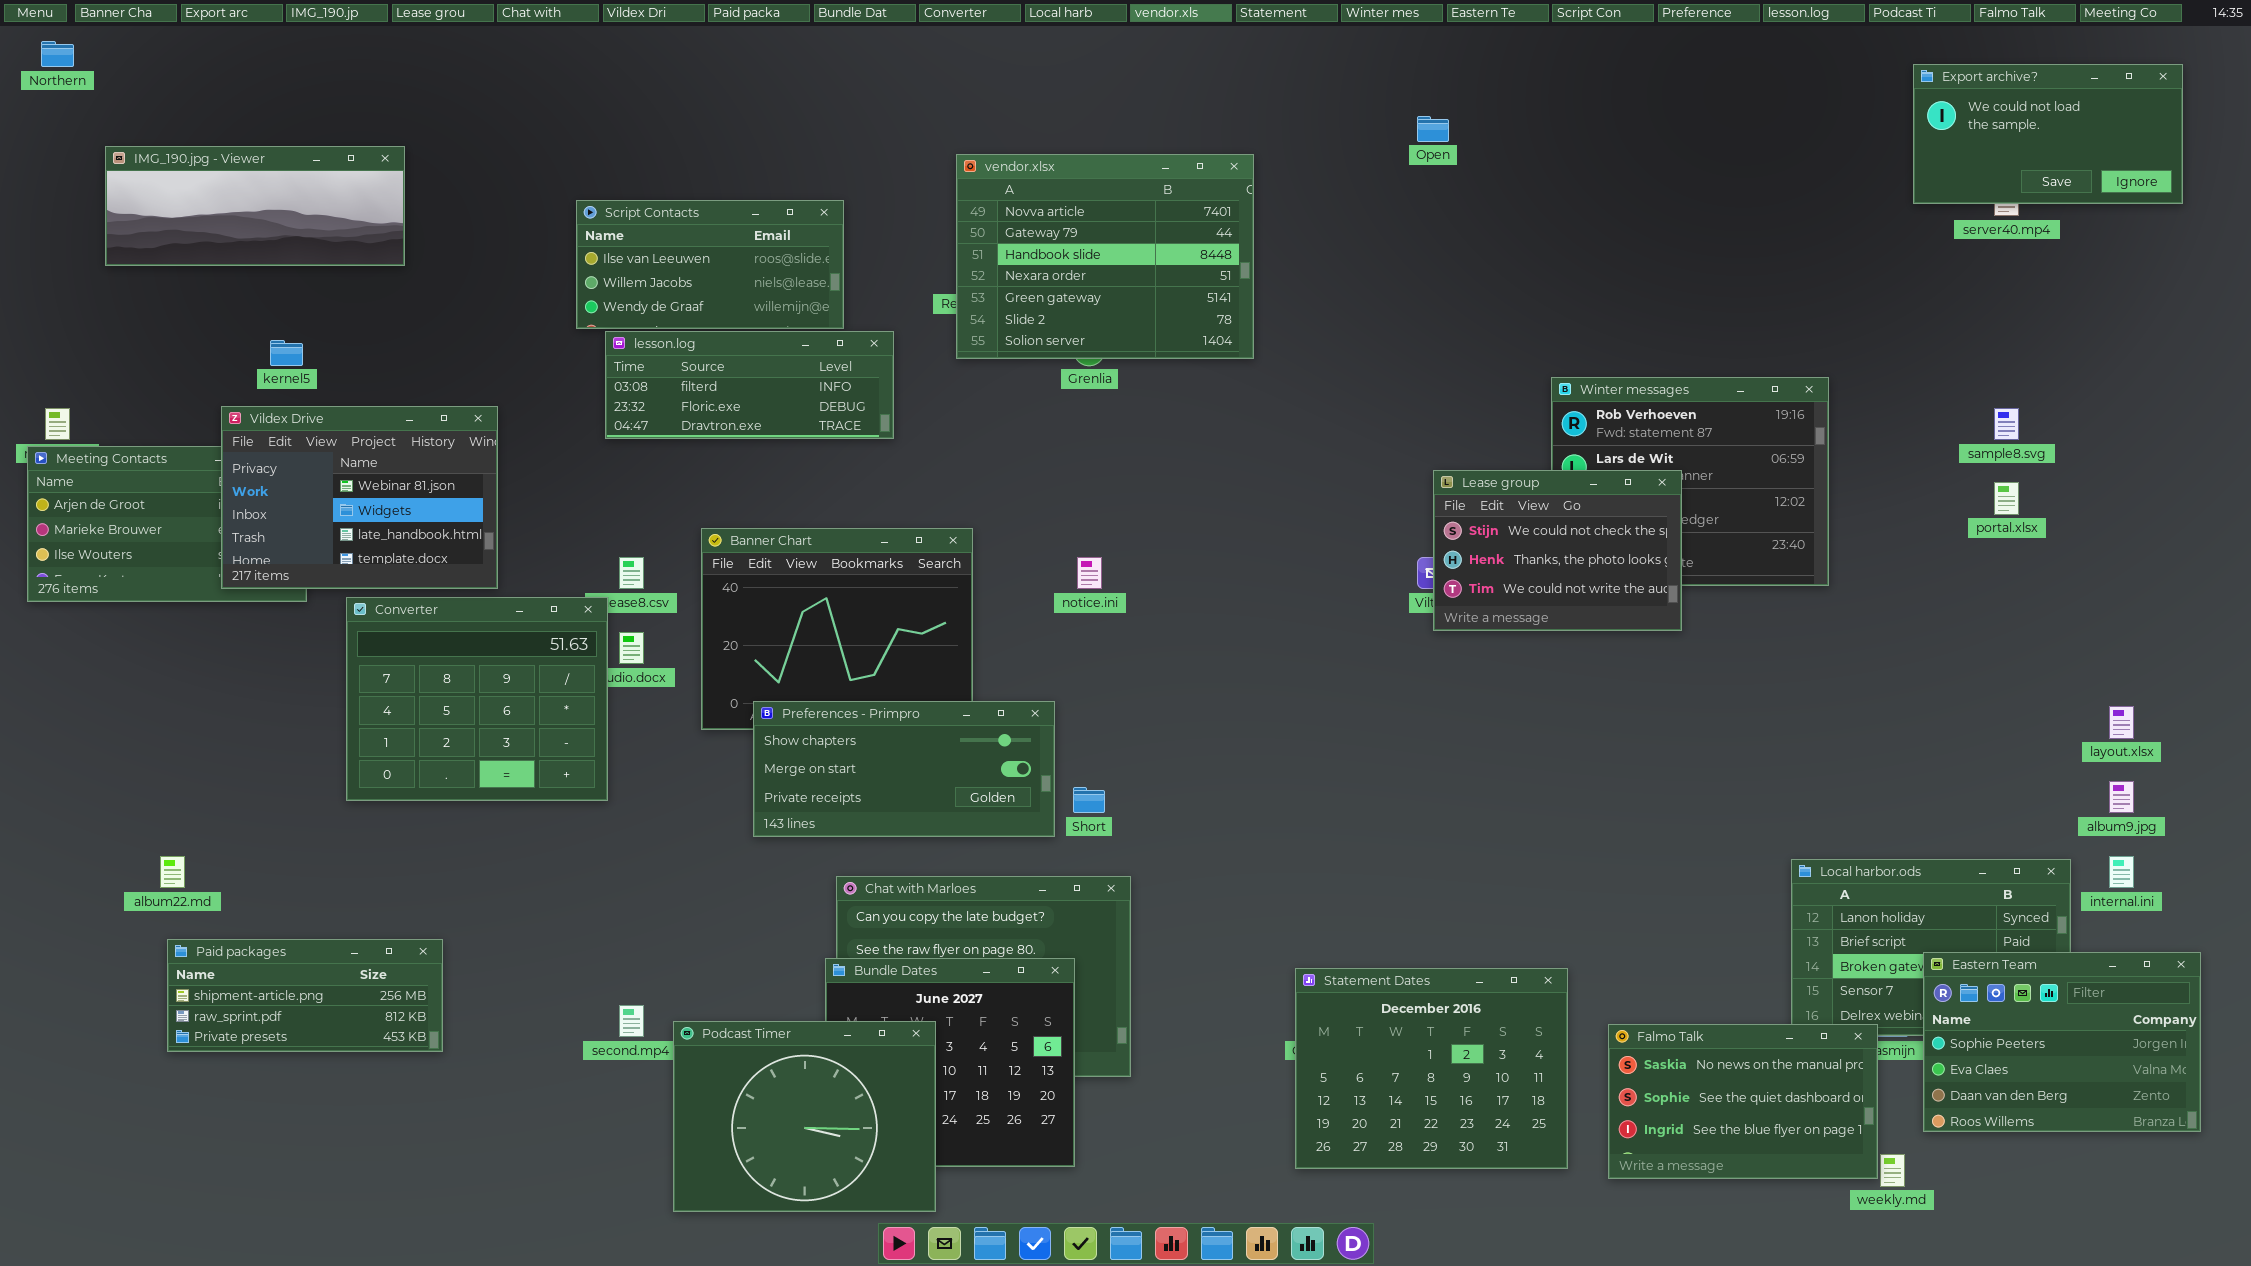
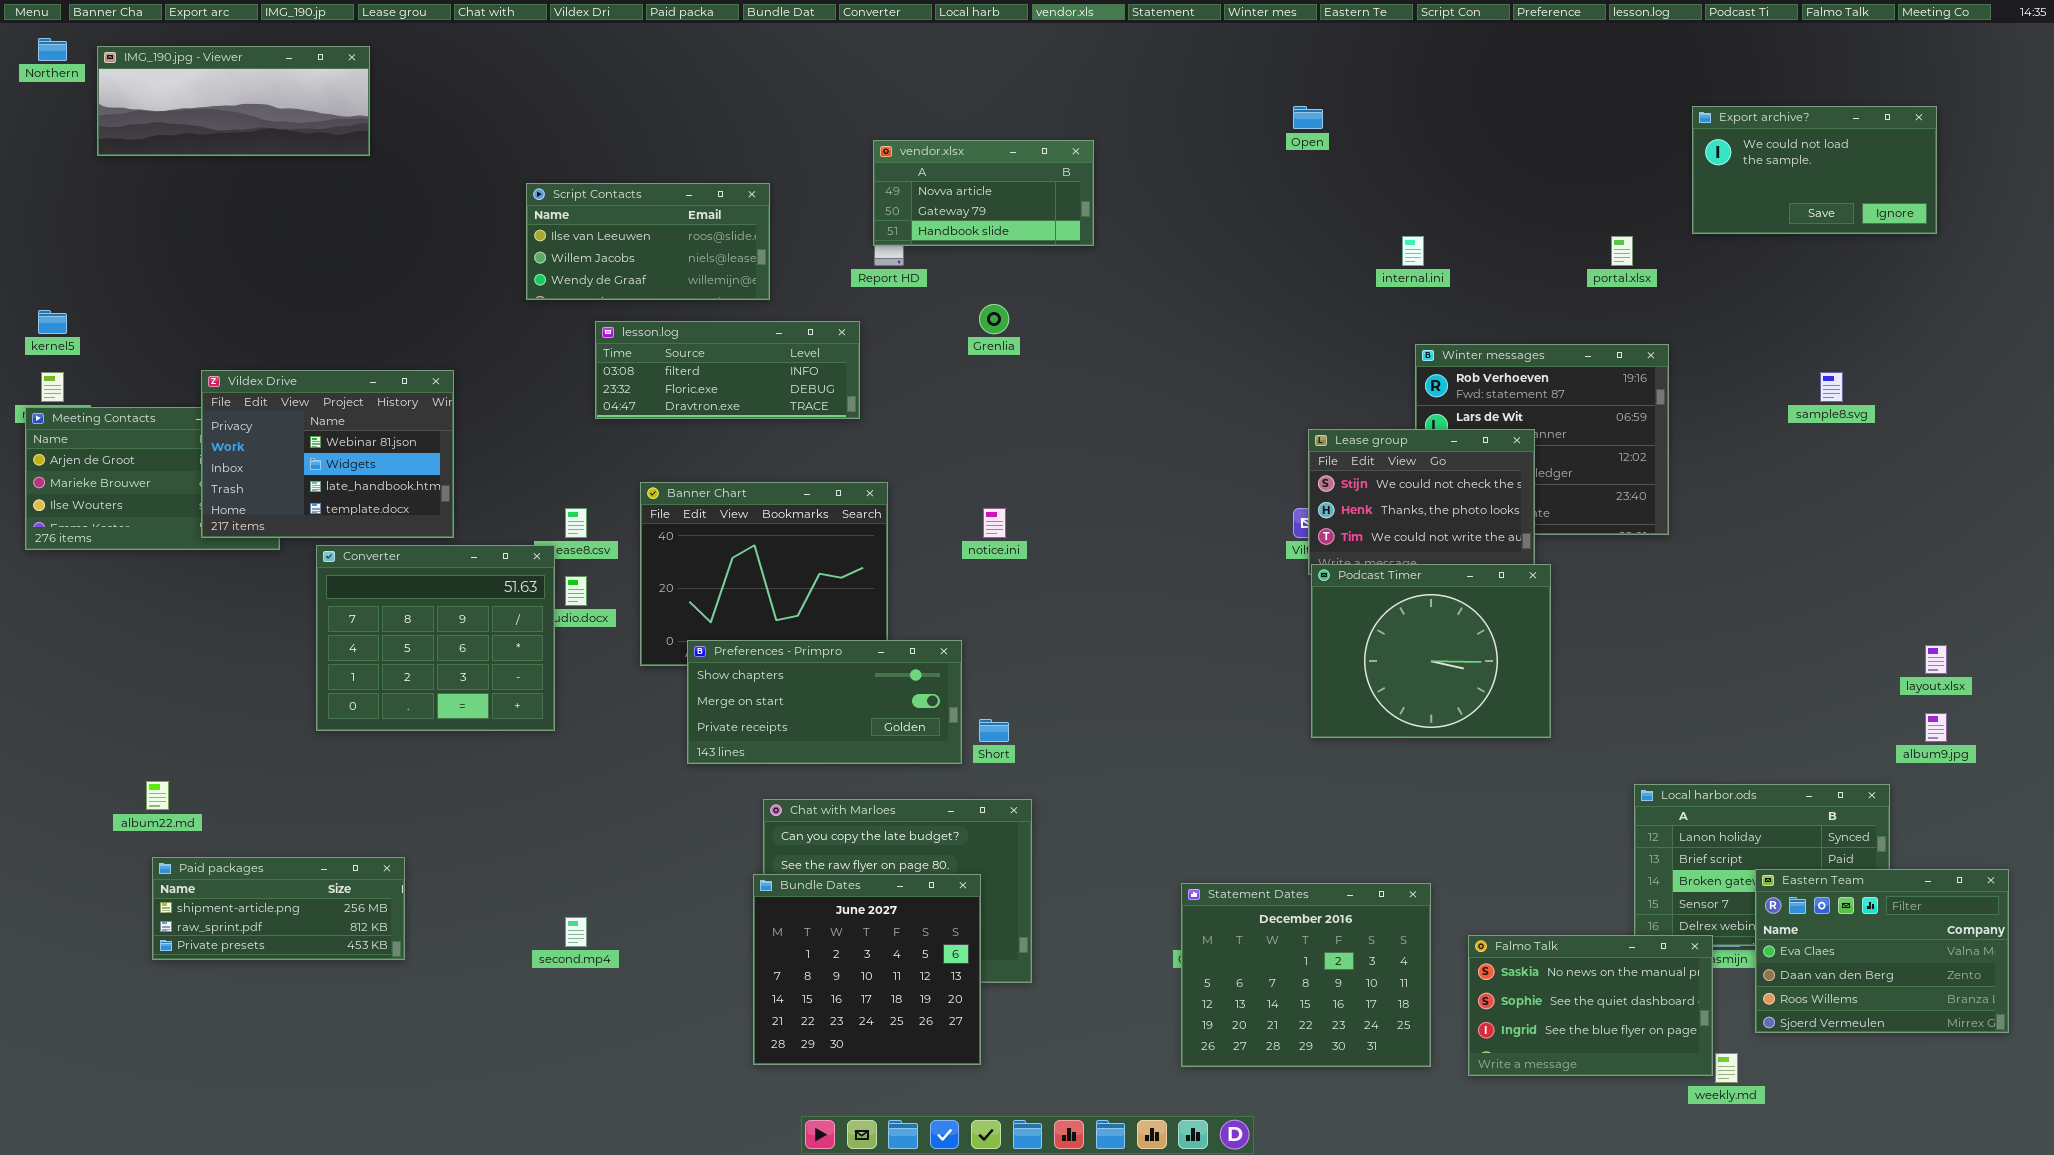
Export archive?: [1913,64,2183,204] -> [1692,106,1937,234], moved
IMG_190.jpg - Viewer: [105,146,405,266] -> [97,46,370,156], moved
vendor.xlsx: [956,154,1254,359] -> [873,140,1094,246], resized
lesson.log: [605,331,894,439] -> [595,321,860,419], moved
kernel5: [270,340,303,366] -> [38,310,67,334], moved
portal.xlsx: [1994,482,2019,515] -> [1611,236,1633,266], moved
internal.ini: [2109,856,2134,888] -> [1402,236,1424,266], moved
Eastern Team: [1923,952,2201,1132] -> [1755,869,2009,1033], scrolled down 1 row
Podcast Timer: [673,1021,936,1212] -> [1311,564,1551,738], moved

